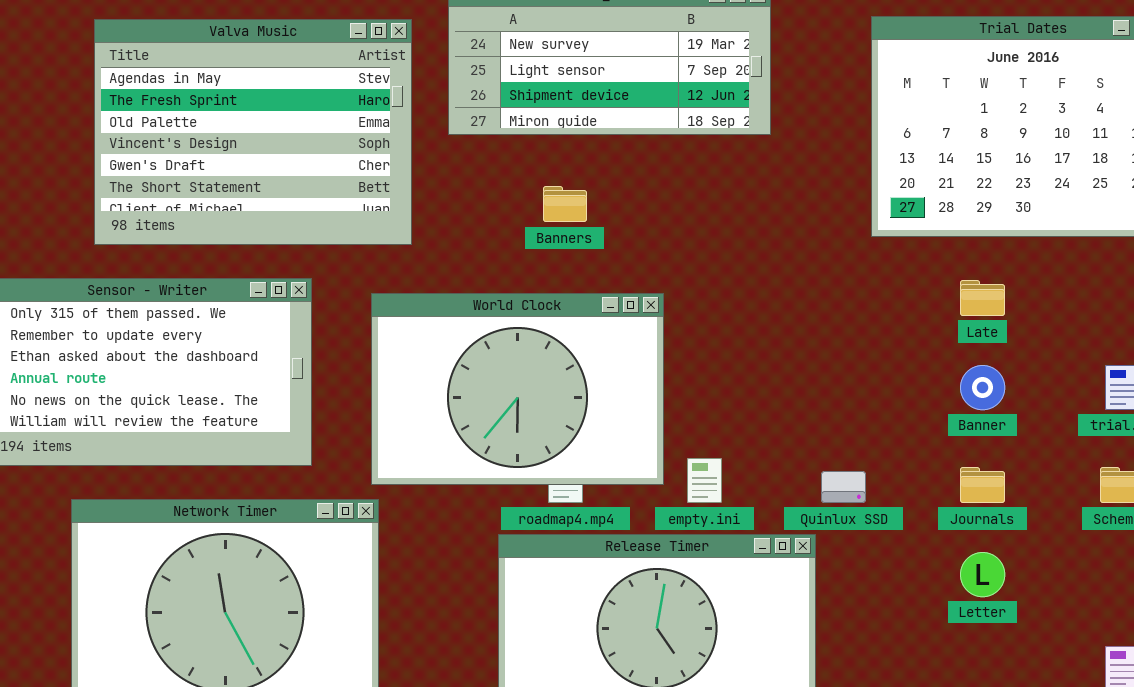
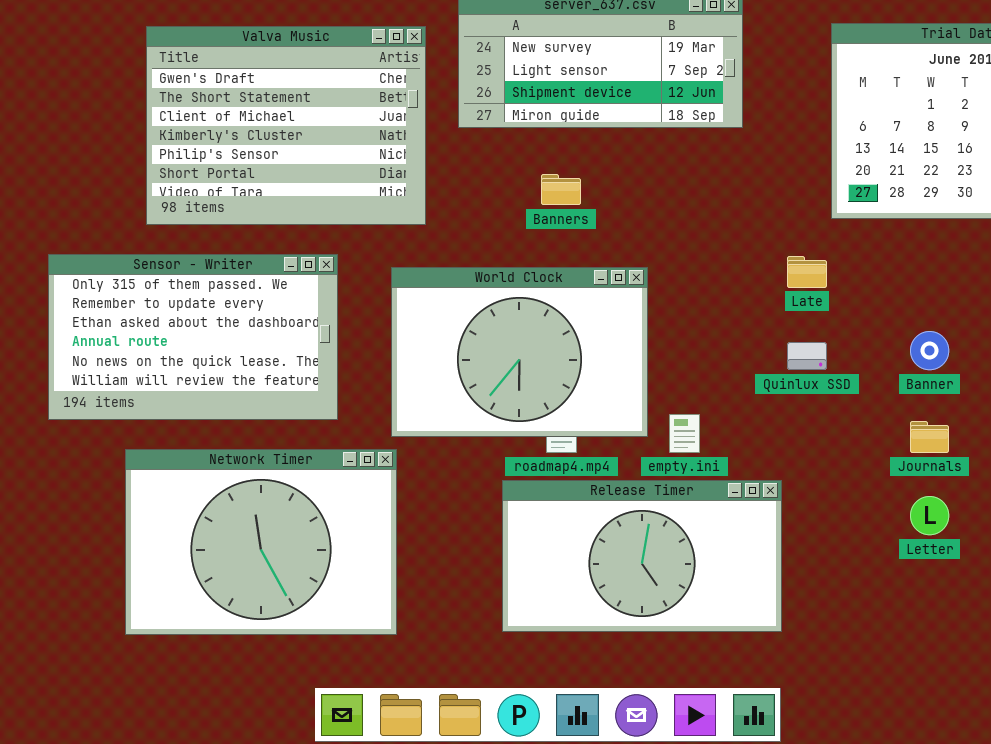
Valva Music: [94,19,412,245] -> [146,26,426,225], scrolled down 4 rows
Late: [960,280,1005,316] -> [787,256,827,288], moved
Quinlux SSD: [821,471,866,503] -> [787,342,827,370], moved

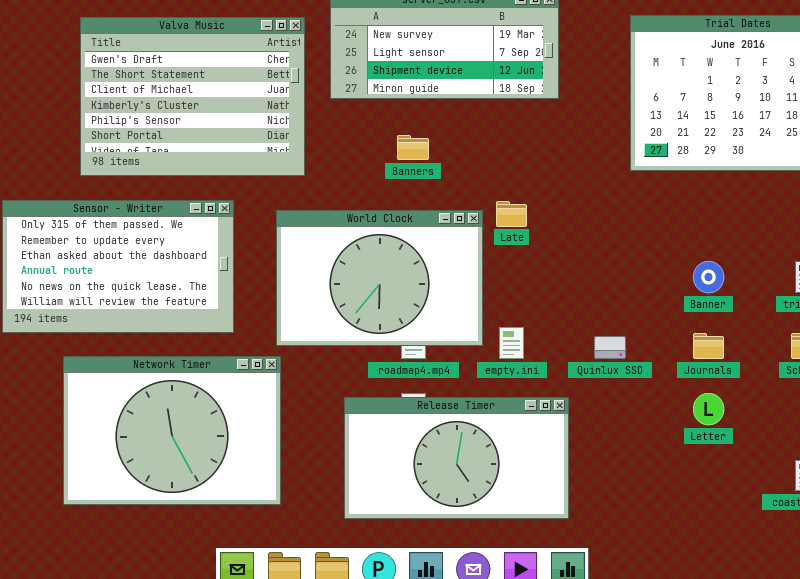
Late: [787,256,827,288] -> [496,201,527,227], moved
Quinlux SSD: [787,342,827,370] -> [594,336,626,359], moved
Release Timer: [502,480,782,632] -> [344,397,569,519], moved

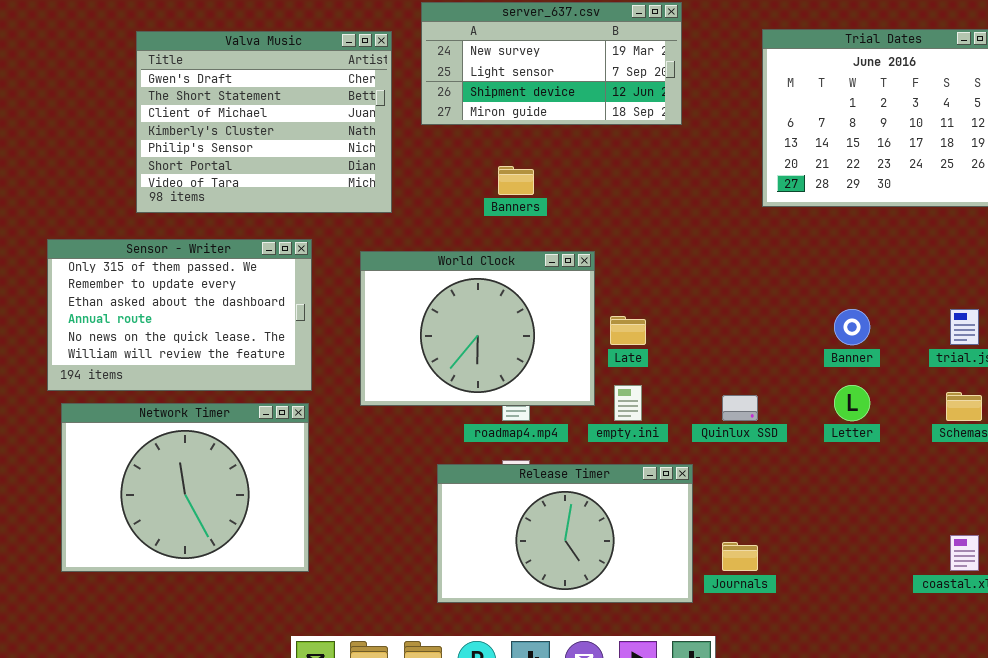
Late: [496,201,527,227] -> [610,316,646,345], moved
Journals: [693,333,724,359] -> [722,542,758,571], moved
Network Timer: [63,356,281,505] -> [61,403,309,572], moved
Letter: [693,393,724,425] -> [834,385,870,421], moved

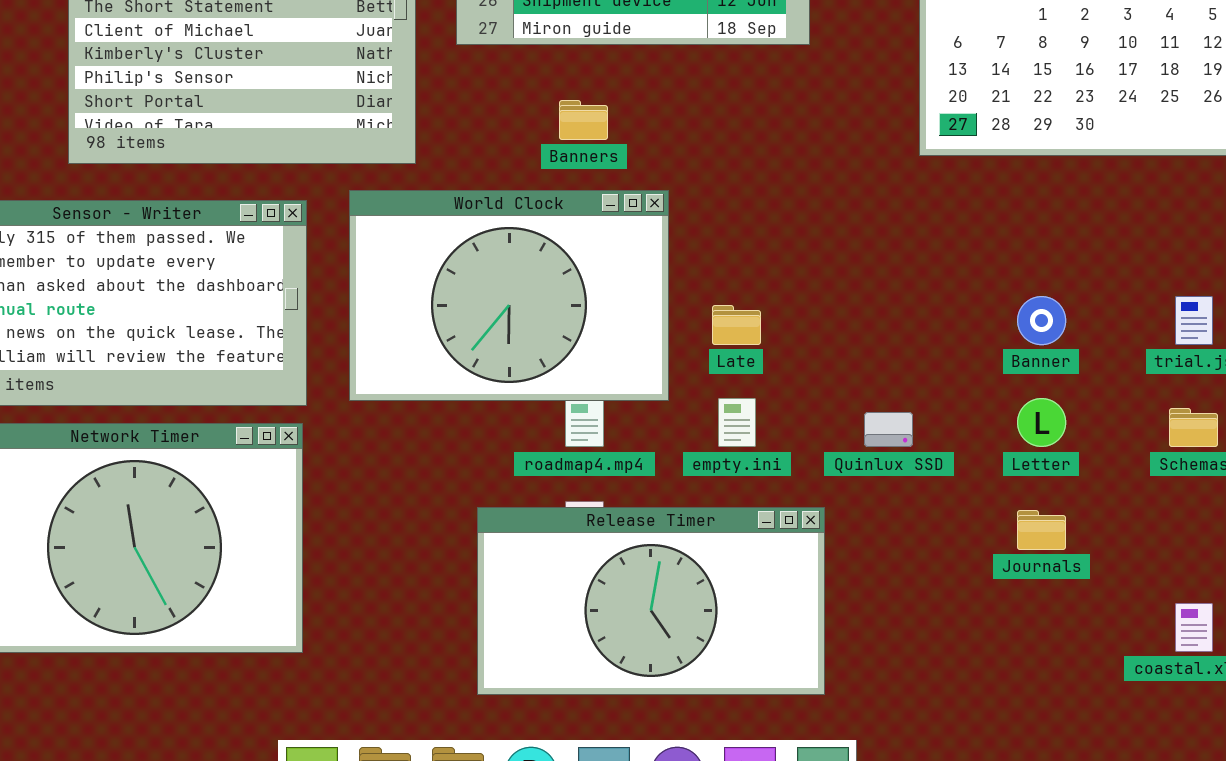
World Clock: [360,251,595,406] -> [349,190,669,401], moved
Journals: [722,542,758,571] -> [1017,510,1066,550], moved

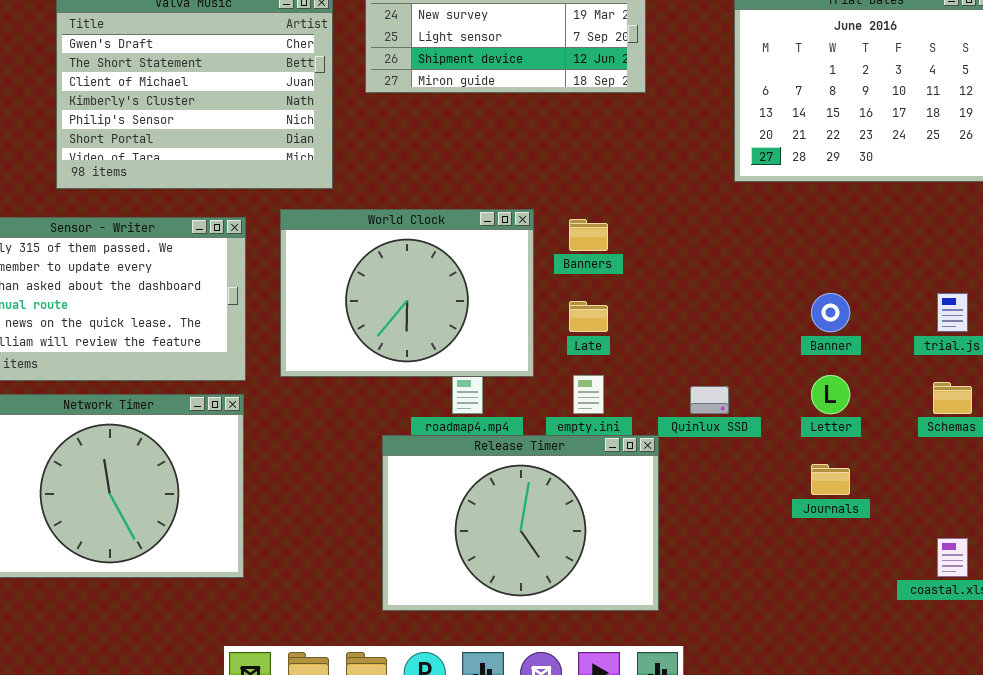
Banners: [559,100,608,140] -> [569,219,608,251], moved
Release Timer: [477,507,825,695] -> [382,435,659,611], resized

